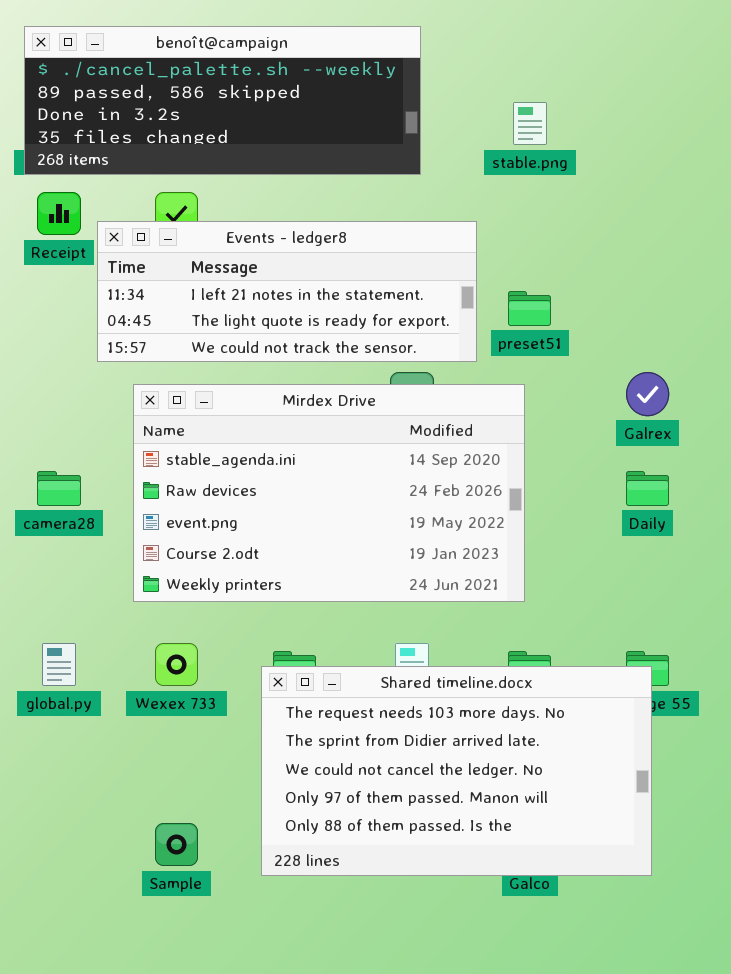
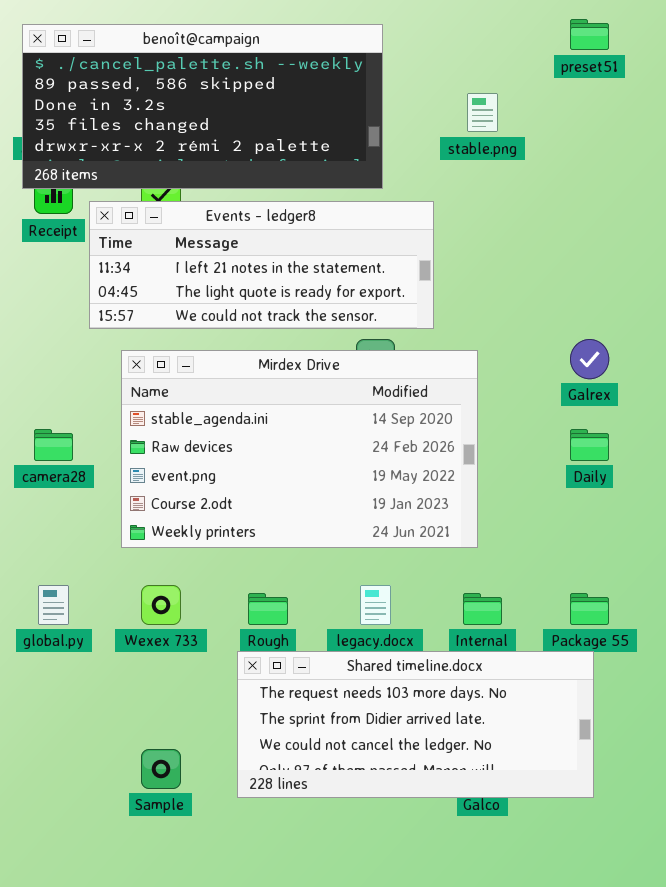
benoît@campaign: [24,26,421,175] -> [22,24,383,189], resized
preset51: [508,291,551,326] -> [570,19,609,50], moved
Shared timeline.docx: [261,666,652,876] -> [237,651,594,798], resized

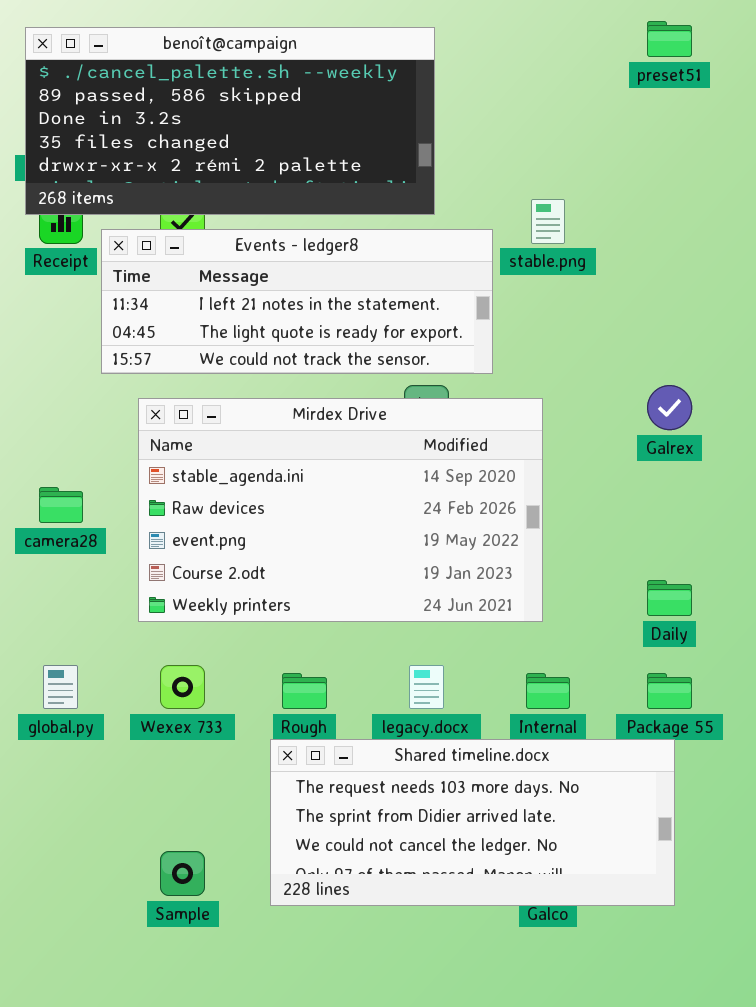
stable.png: [467,93,498,132] -> [531,199,565,244], moved
Daily: [570,429,609,461] -> [647,580,692,616], moved

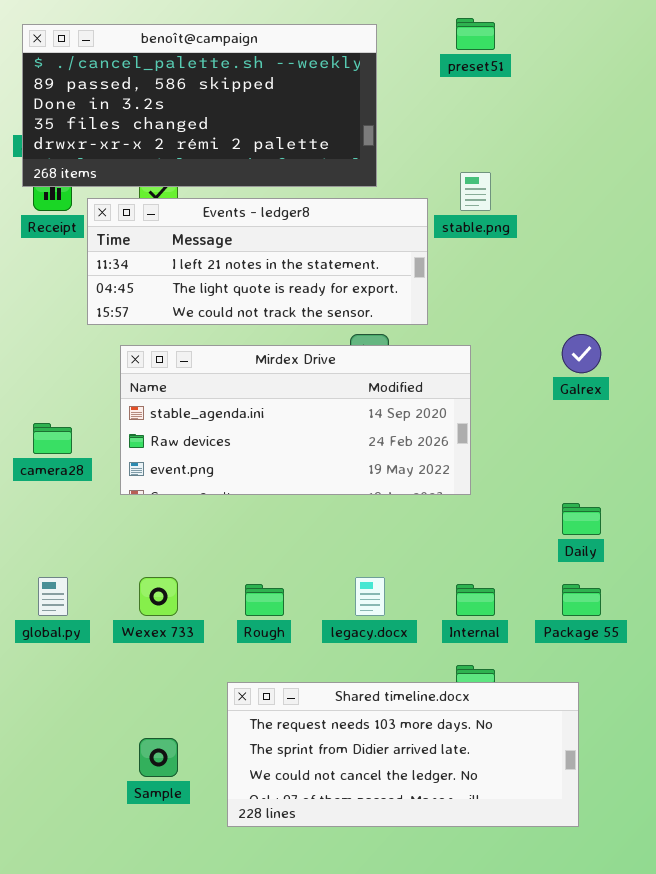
preset51: [647,21,692,57] -> [456,18,495,50], moved
Mirdex Drive: [138,398,543,622] -> [120,345,471,495], resized
Shared timeline.docx: [270,739,675,906] -> [227,682,579,827], moved

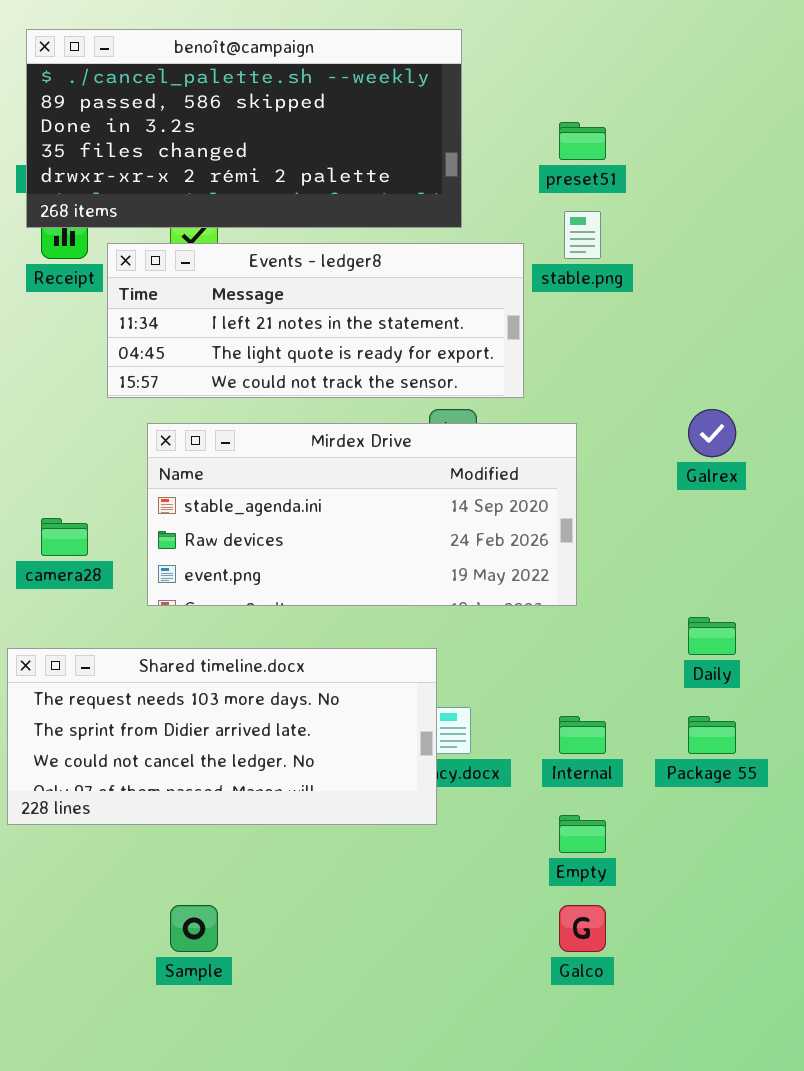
preset51: [456,18,495,50] -> [559,122,606,160], moved
Shared timeline.docx: [227,682,579,827] -> [7,648,437,825], moved

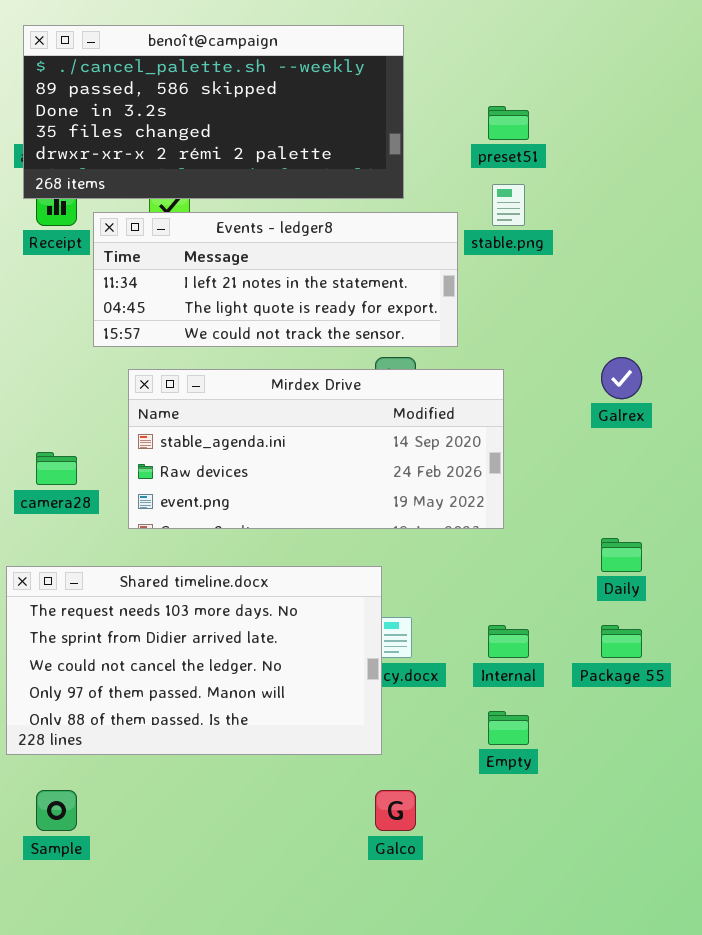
Shared timeline.docx: [7,648,437,825] -> [6,566,382,755], resized
Sample: [170,905,218,952] -> [36,790,77,831], moved
Galco: [559,905,606,952] -> [375,790,416,831], moved

